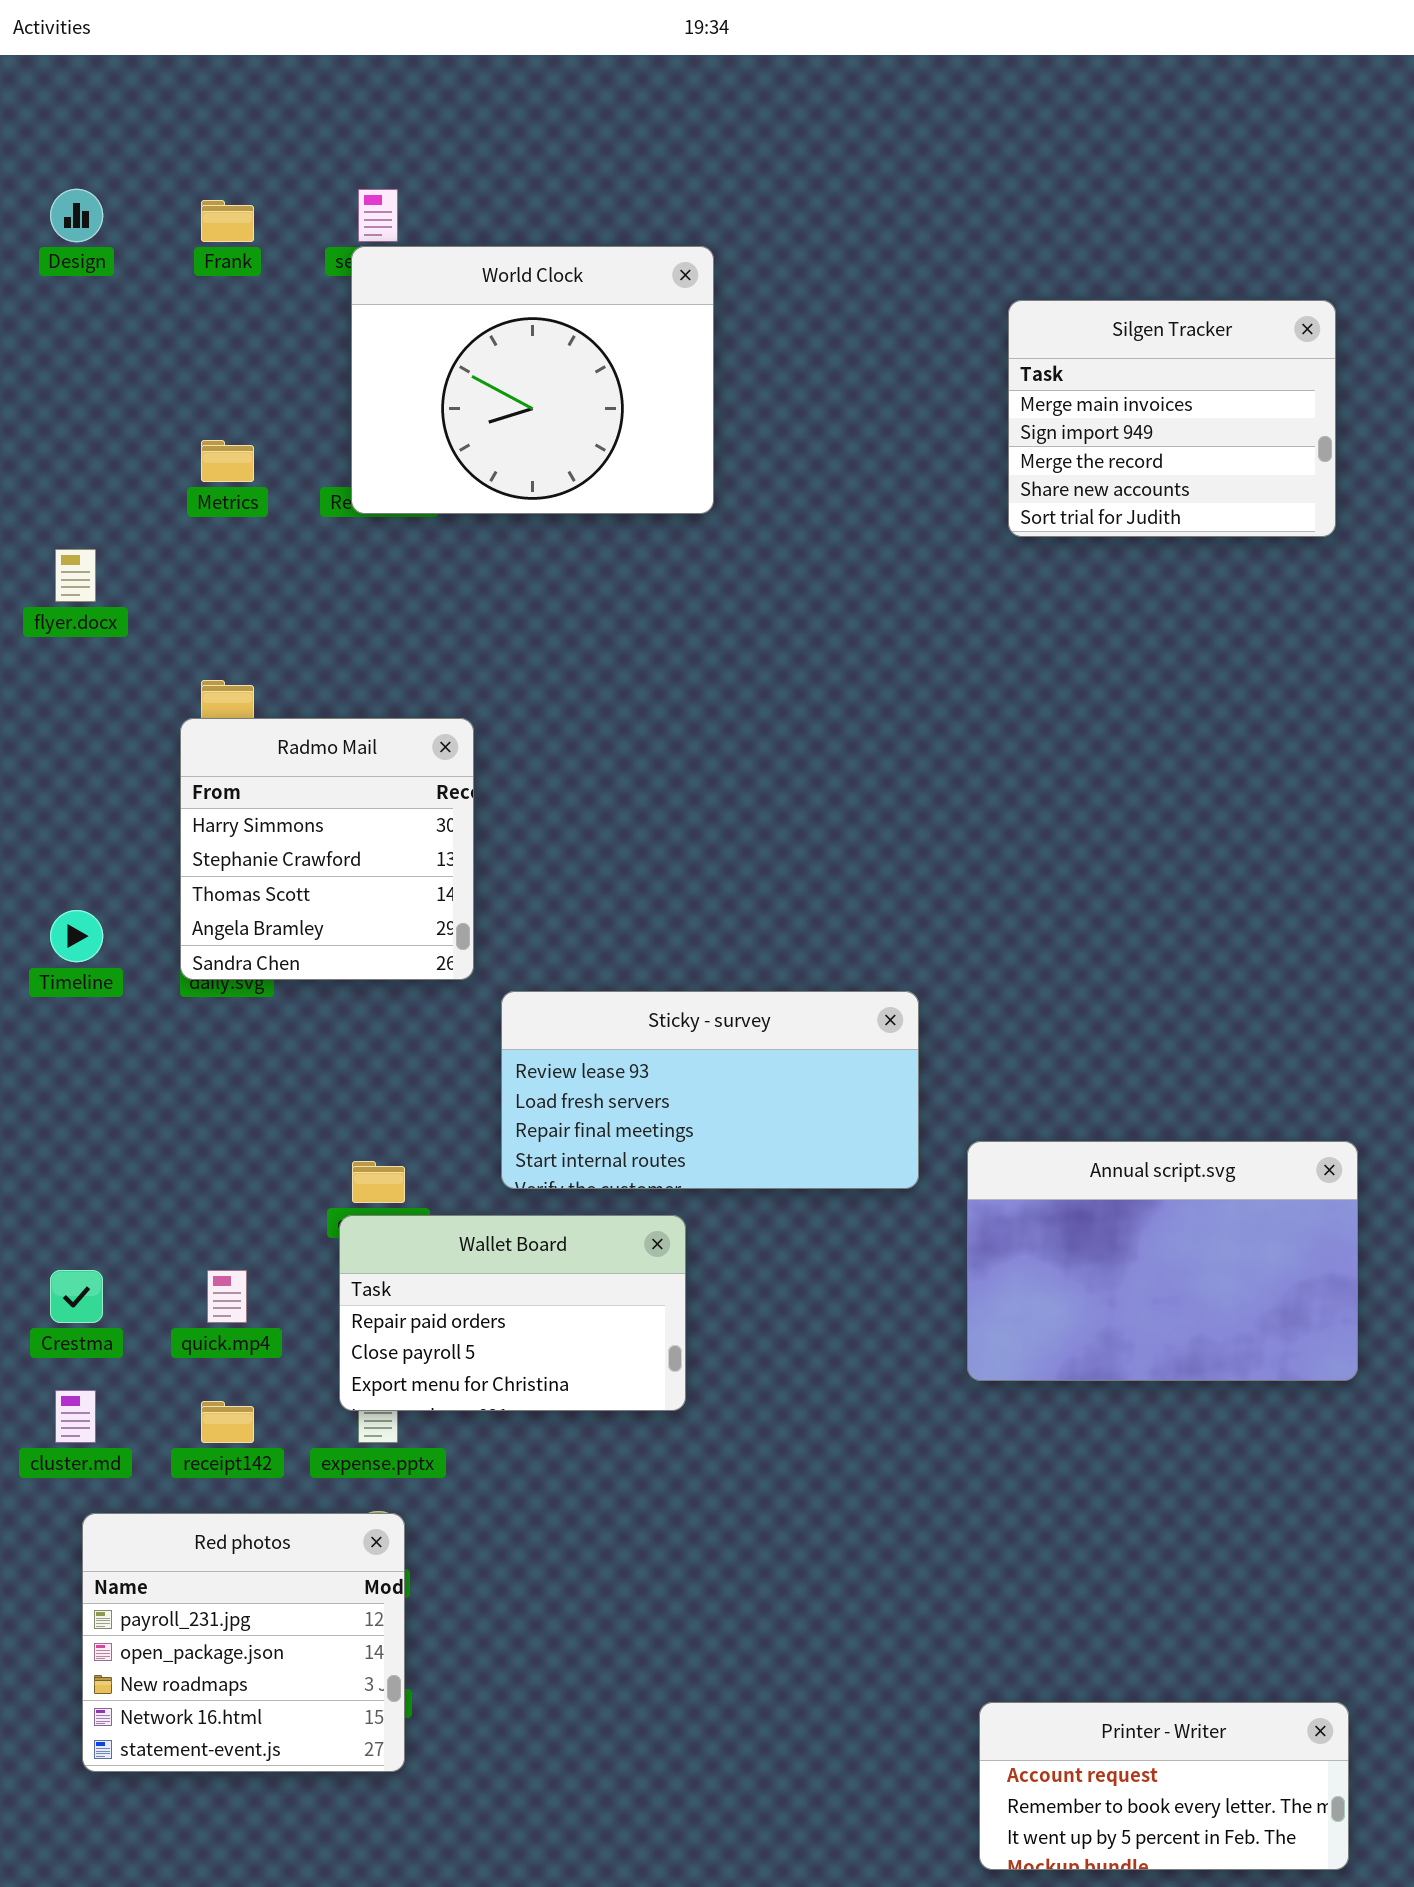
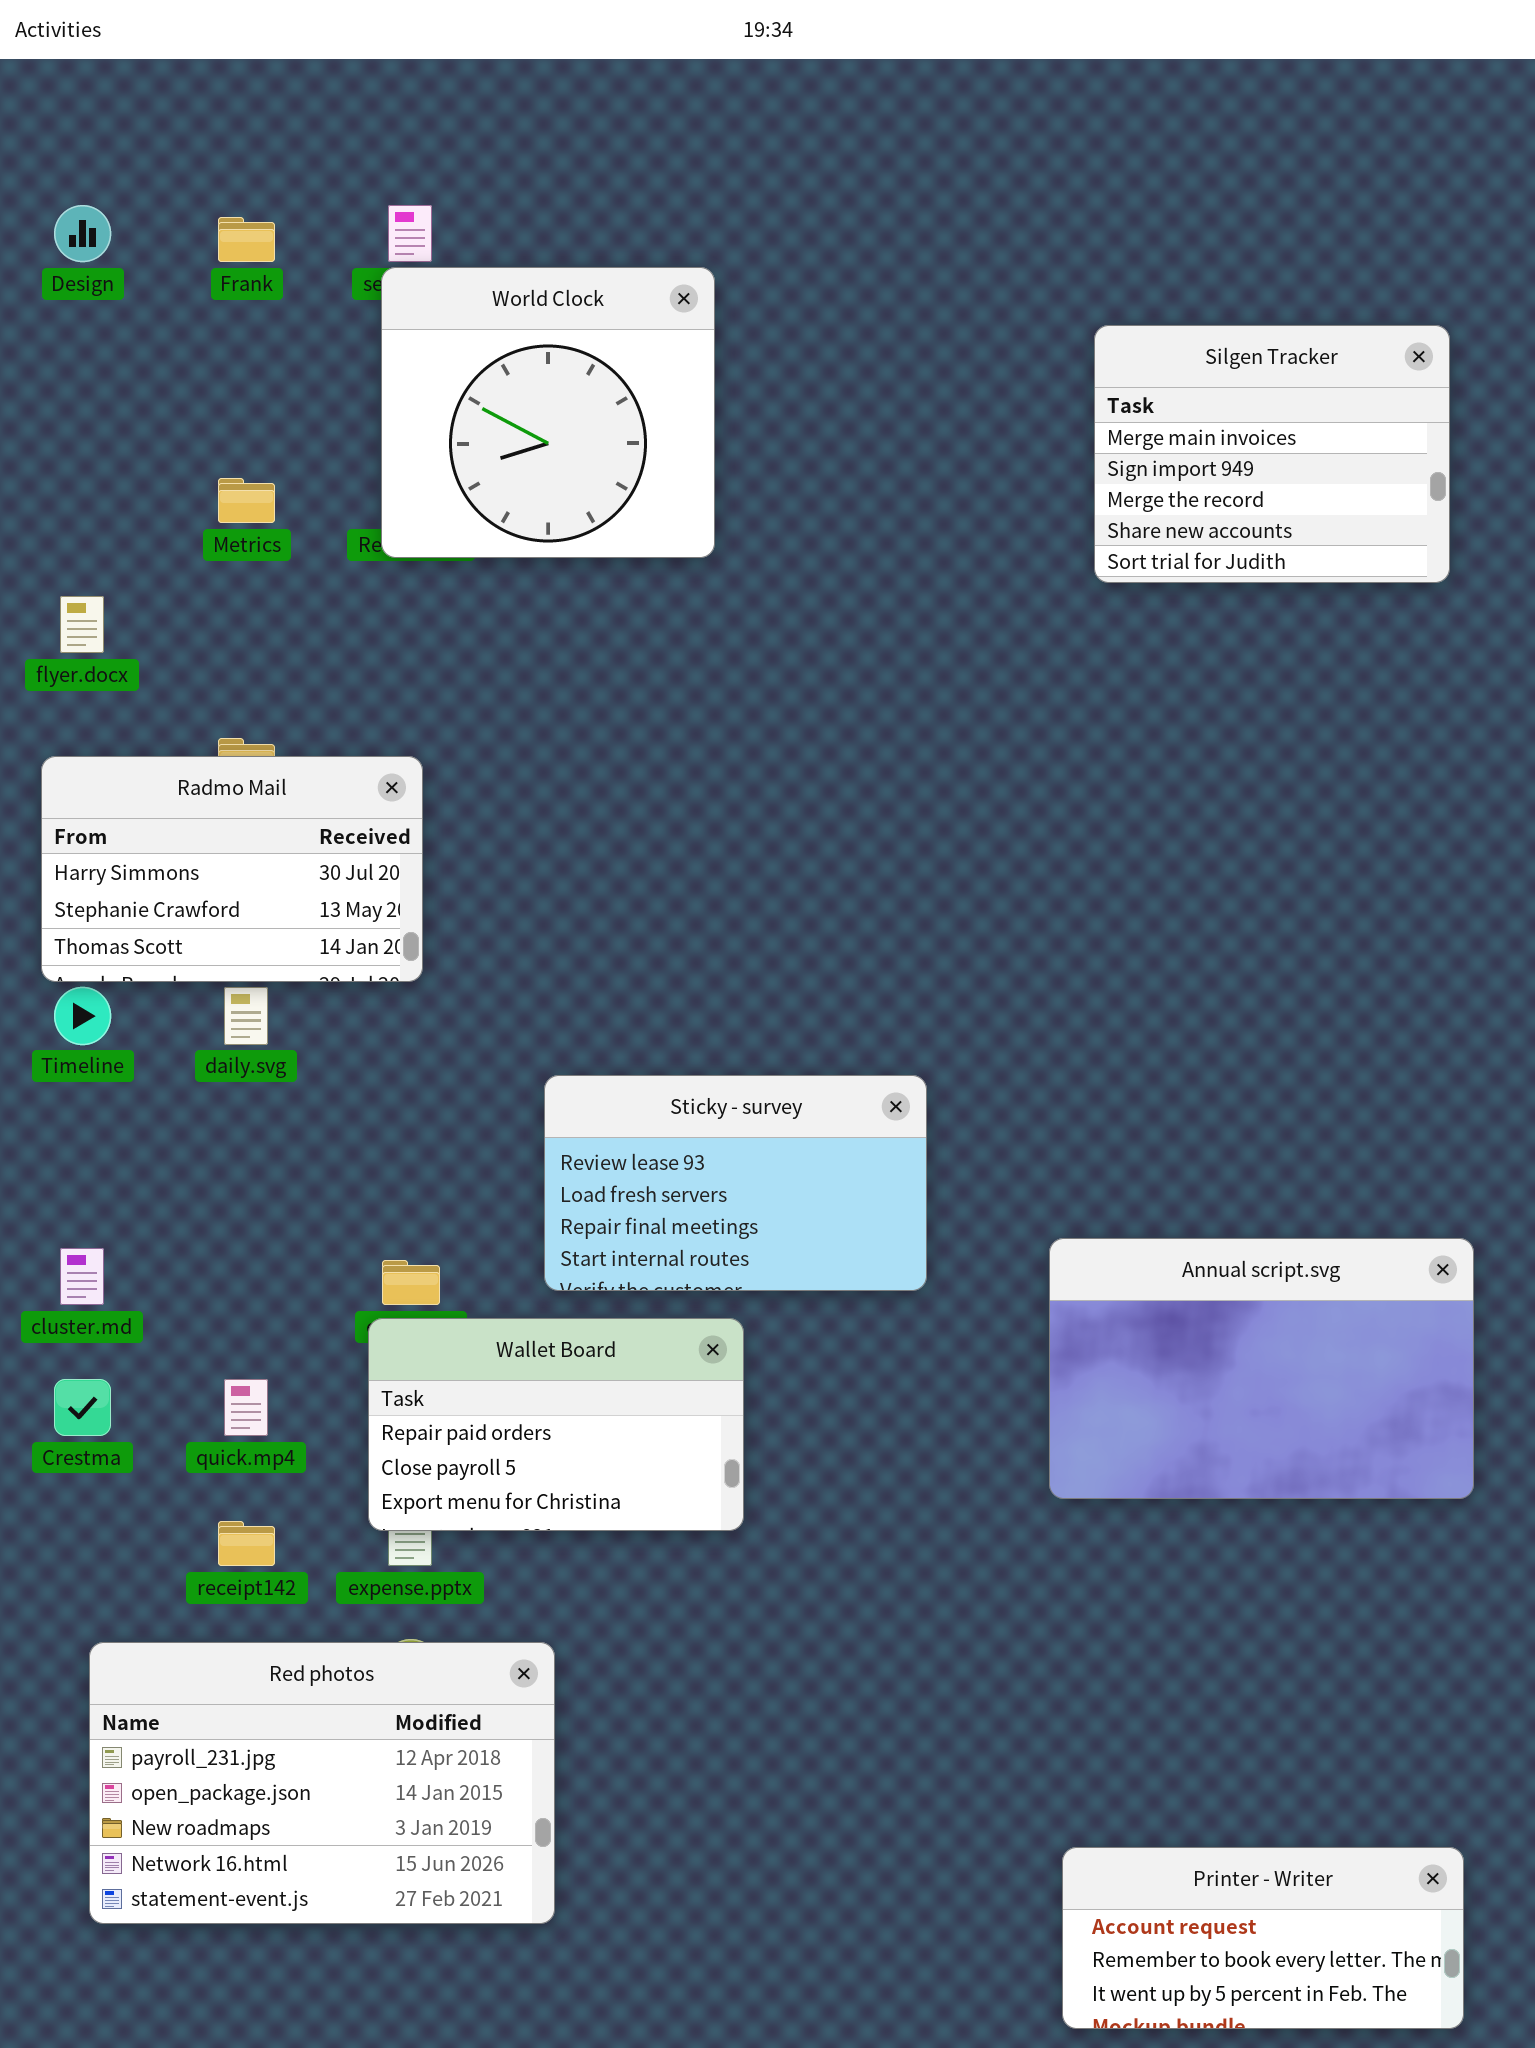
World Clock: [351,246,714,514] -> [381,267,715,558], resized
Radmo Mail: [180,718,474,980] -> [41,756,423,982], moved, resized
Sticky - survey: [501,991,919,1189] -> [544,1075,927,1291], resized
cluster.md: [55,1390,96,1443] -> [60,1248,104,1305], moved
Red photos: [82,1513,405,1772] -> [89,1642,555,1924], resized

